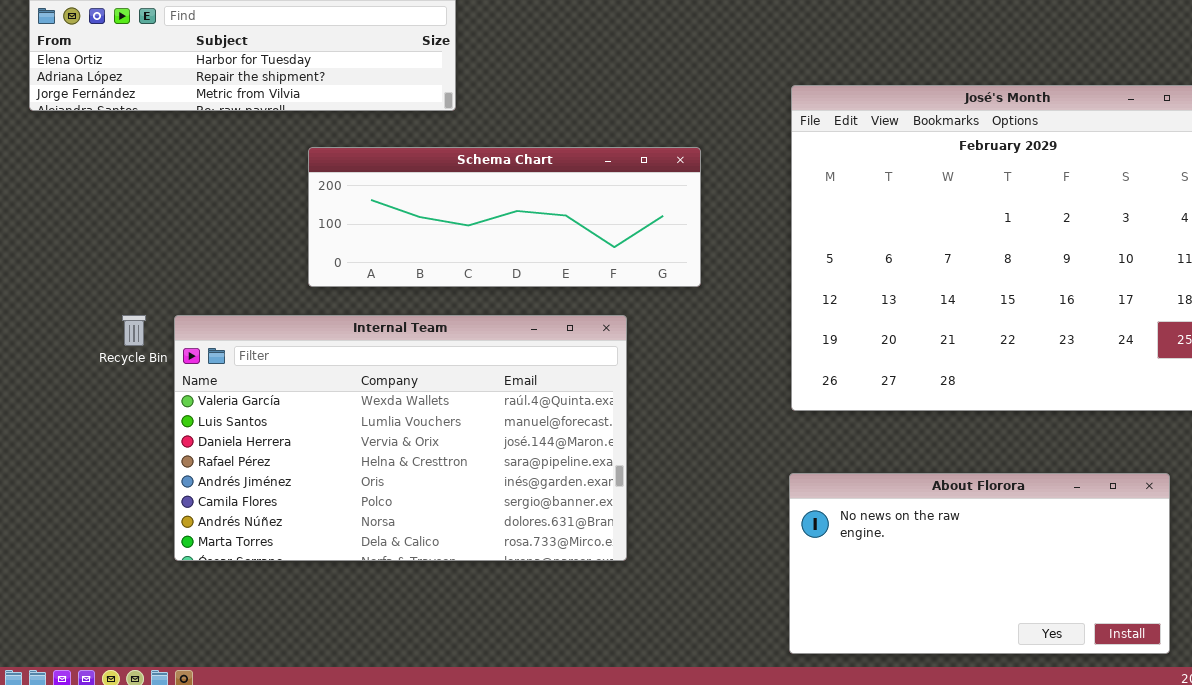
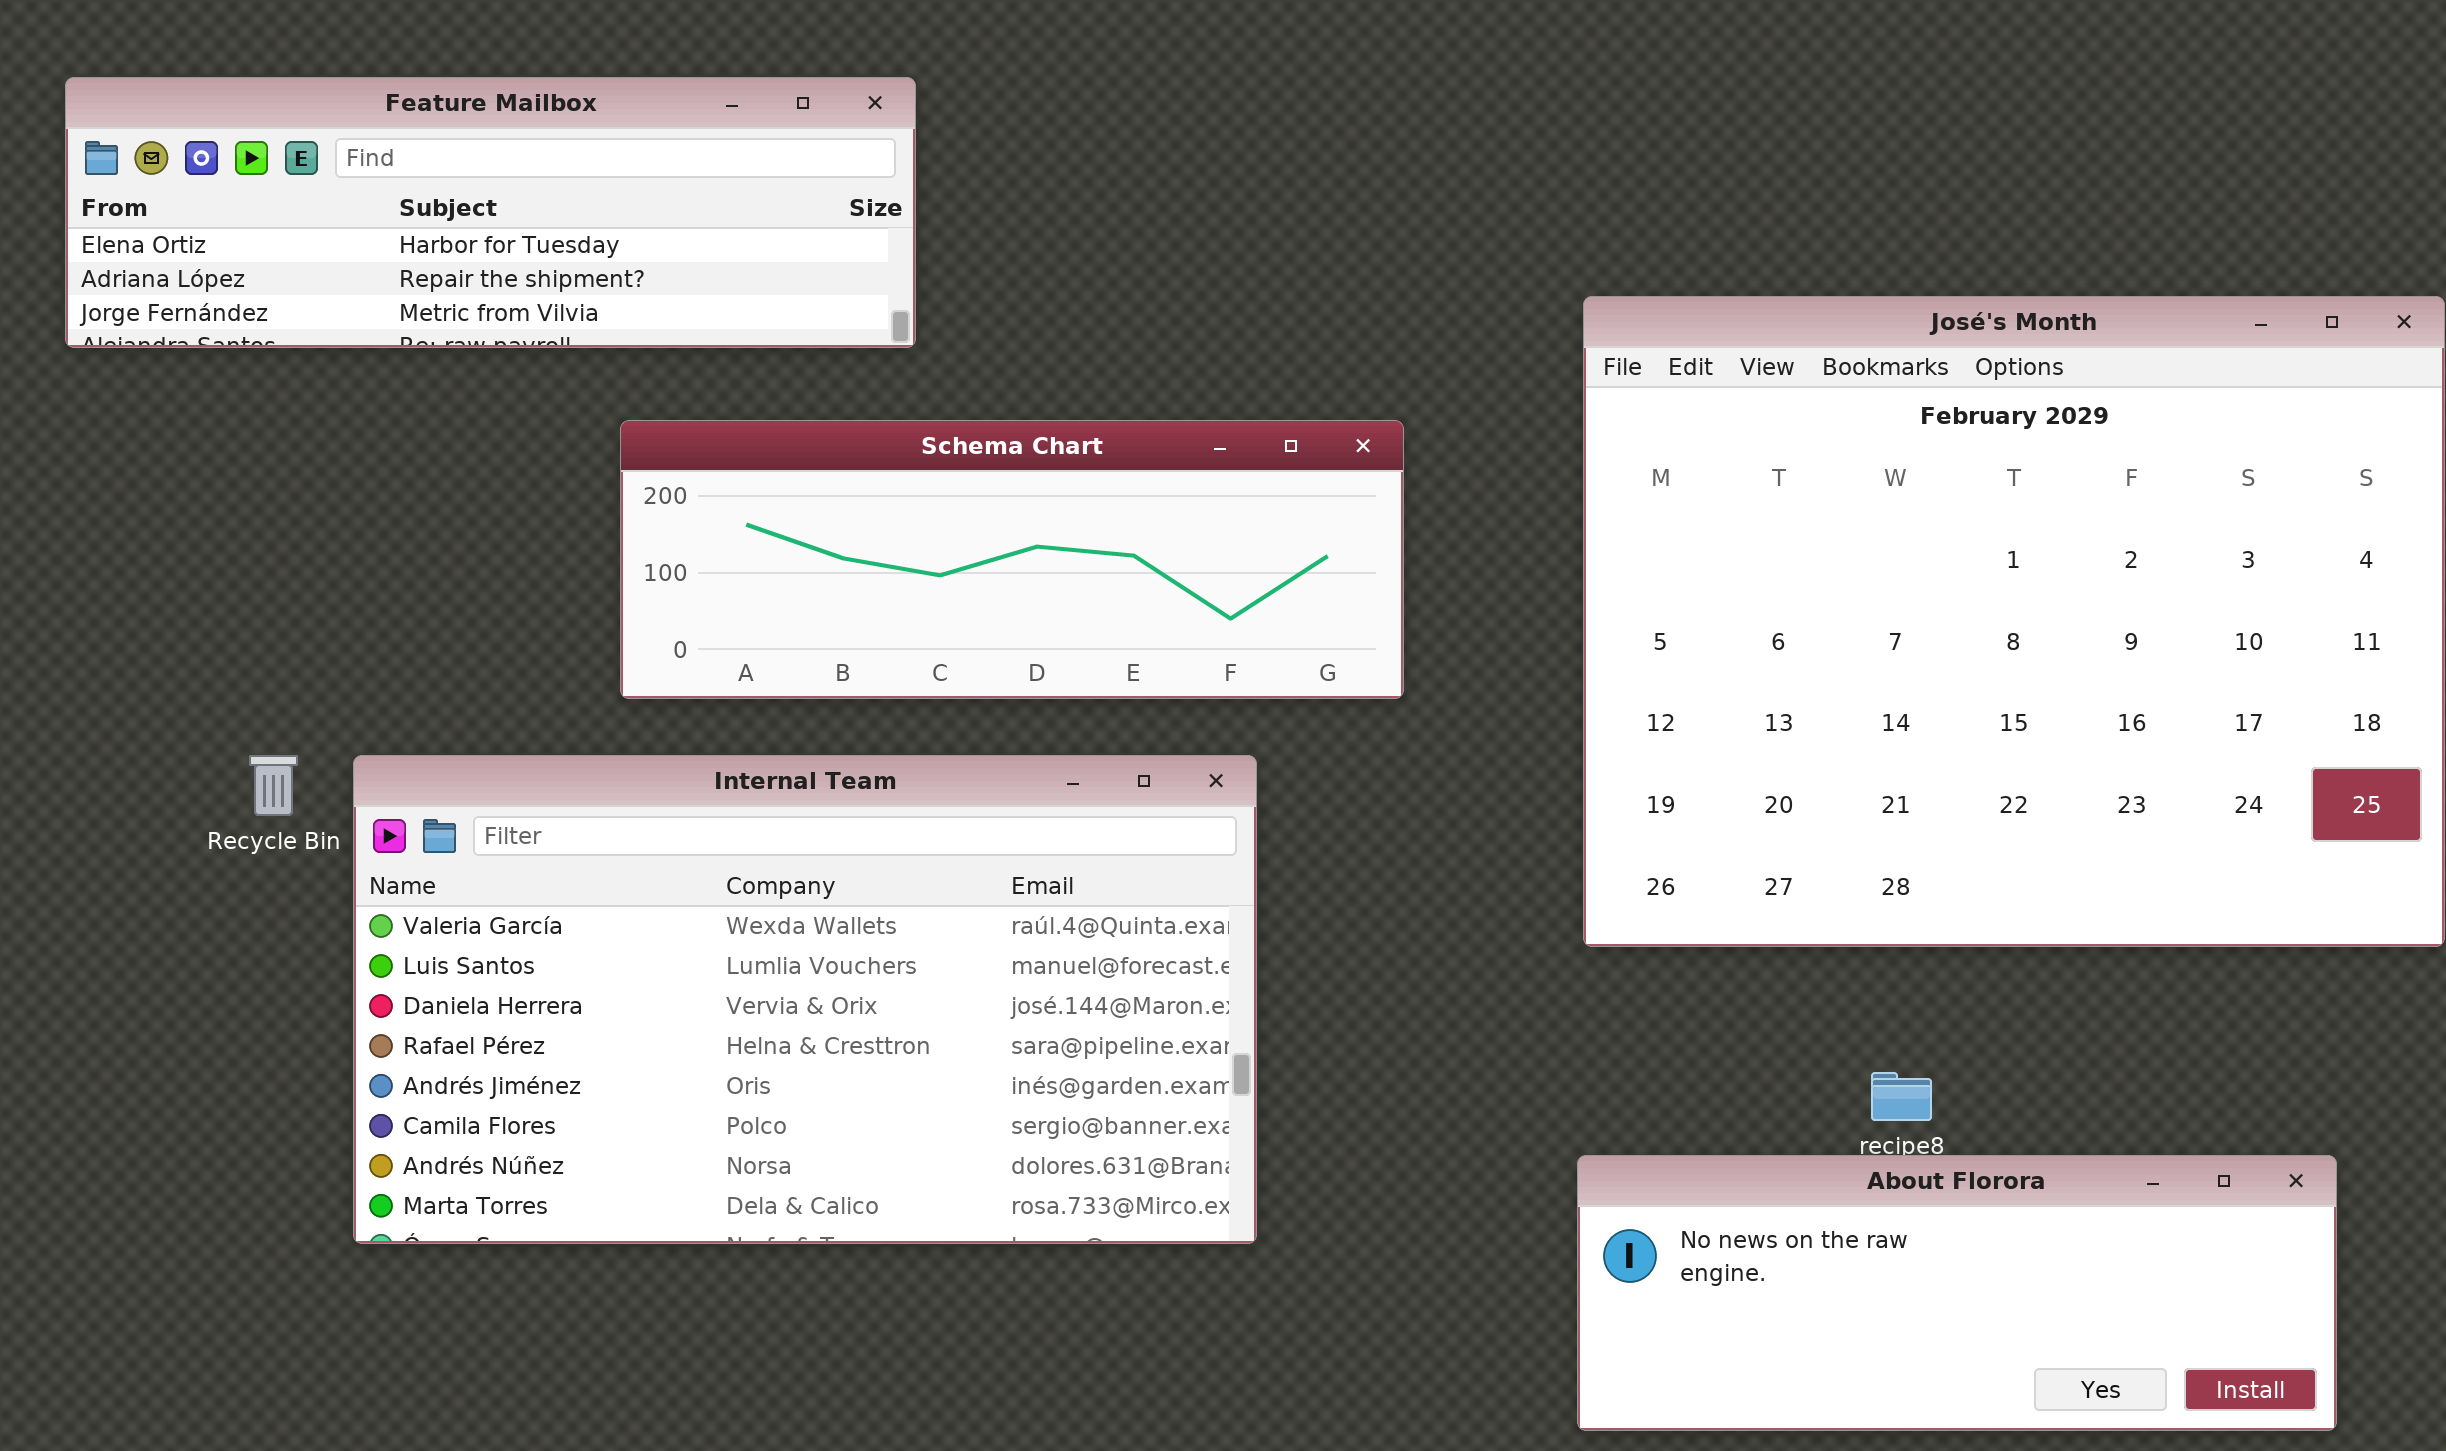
About Florora: [789,473,1170,654] -> [1577,1155,2337,1431], resized

